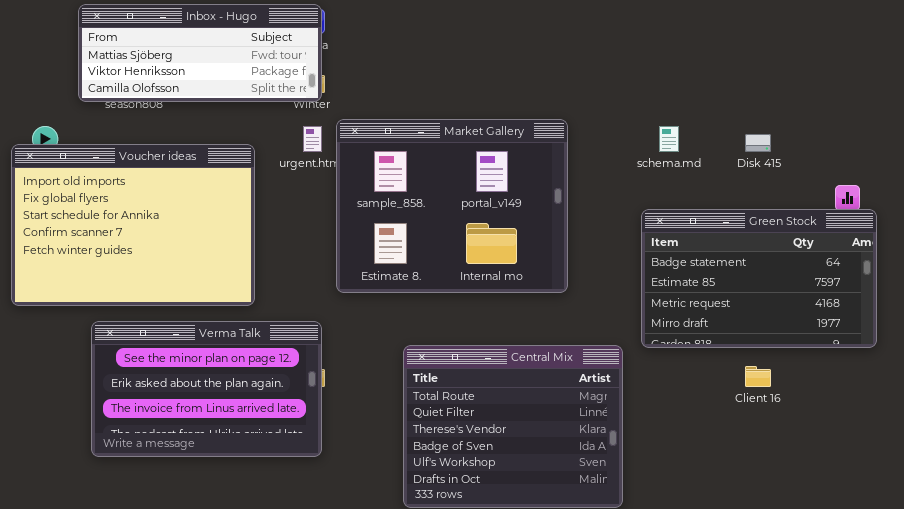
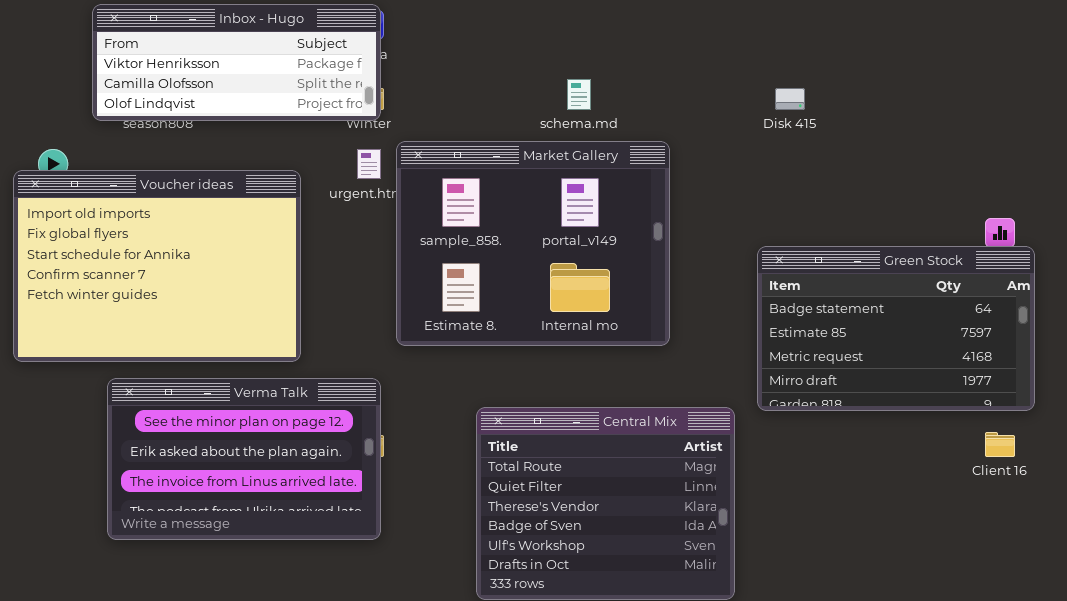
Inbox - Hugo: [78,4,322,102] -> [92,4,381,121], scrolled down 1 row
schema.md: [659,126,679,152] -> [567,79,591,110], moved
Disk 415: [745,134,771,152] -> [775,88,805,110], moved
Client 16: [745,366,771,387] -> [985,432,1015,457], moved

